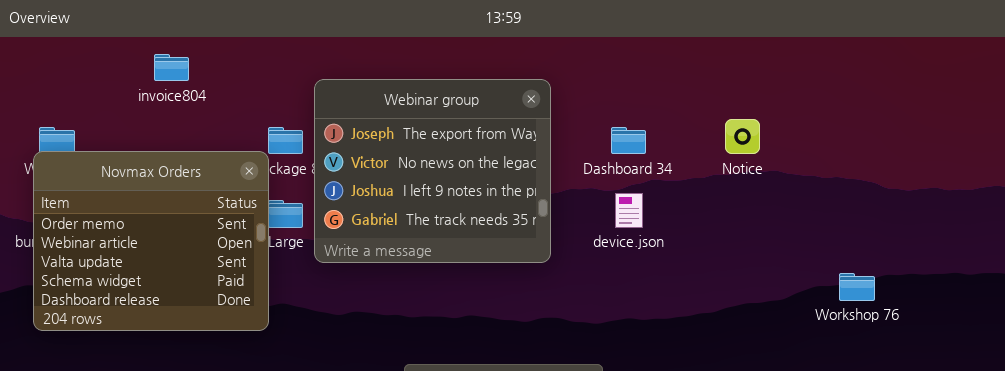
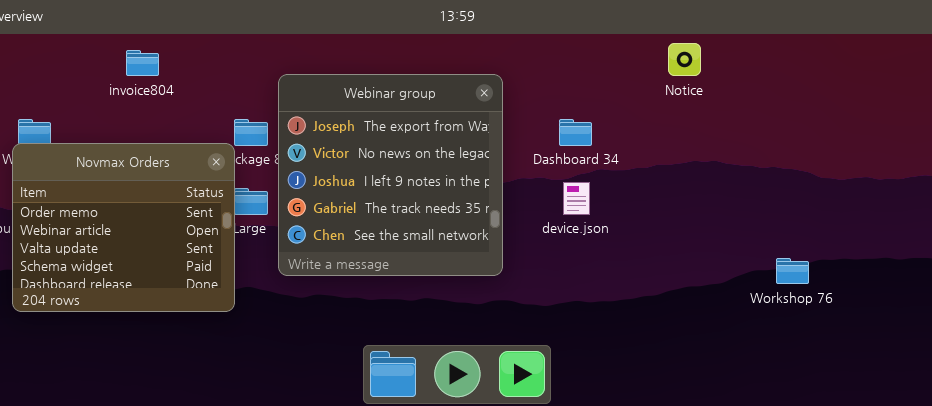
Webinar group: [314,79,551,263] -> [278,74,503,276], resized
Notice: [725,119,760,154] -> [668,43,701,76], moved

